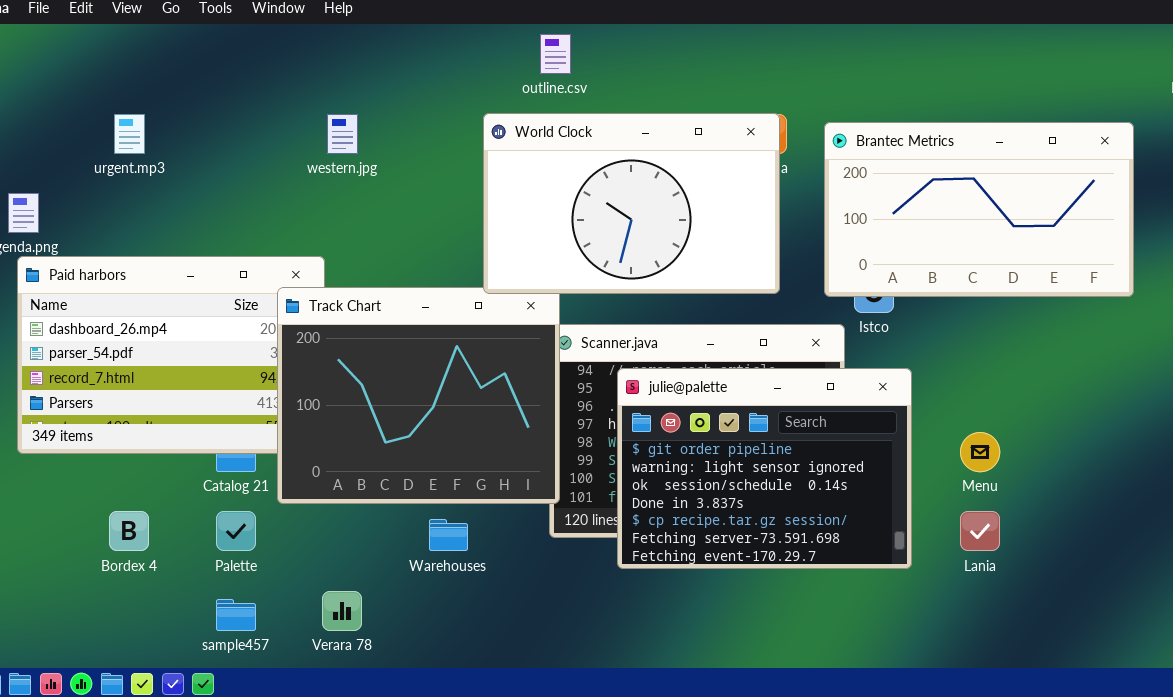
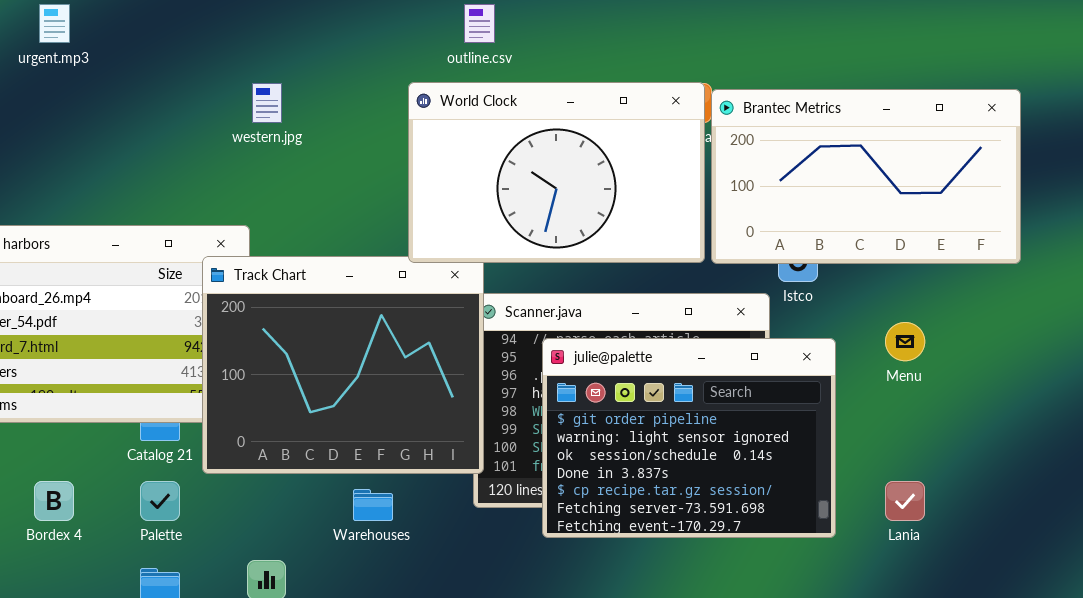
urgent.mp3: [114,114,145,154] -> [39,4,70,43], moved
Brantec Metrics: [824,122,1134,297] -> [711,89,1021,264], moved
Menu: [960,432,1000,472] -> [885,322,925,361], moved

